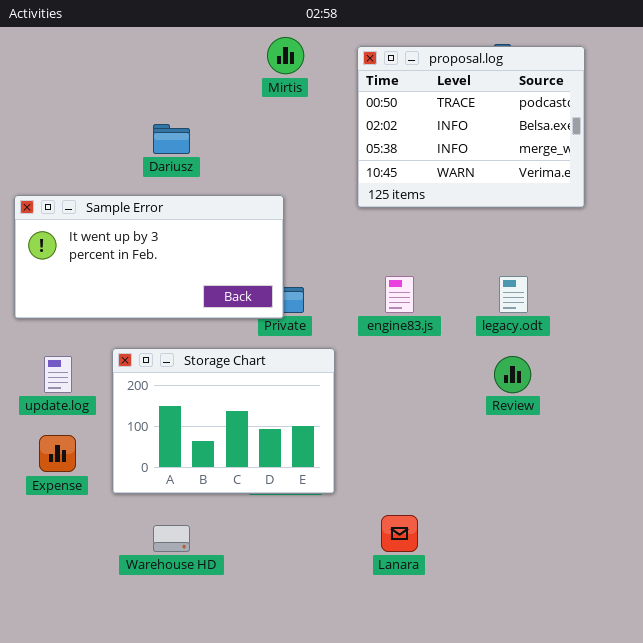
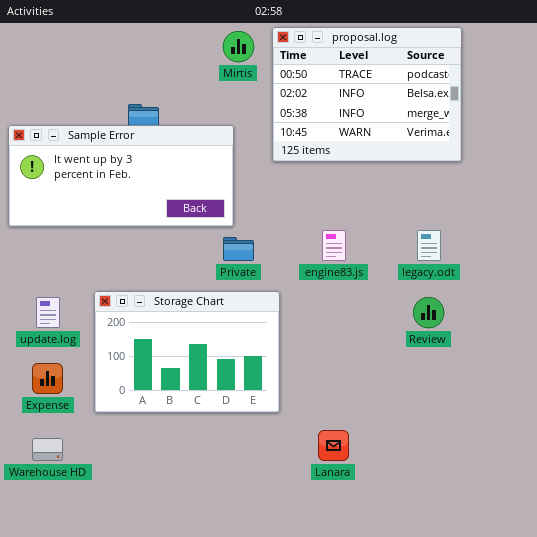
proposal.log: [357,46,585,208] -> [272,27,462,162], moved
Sample Error: [14,195,284,319] -> [8,125,234,227], moved
Warehouse HD: [153,525,190,552] -> [32,438,63,461], moved

